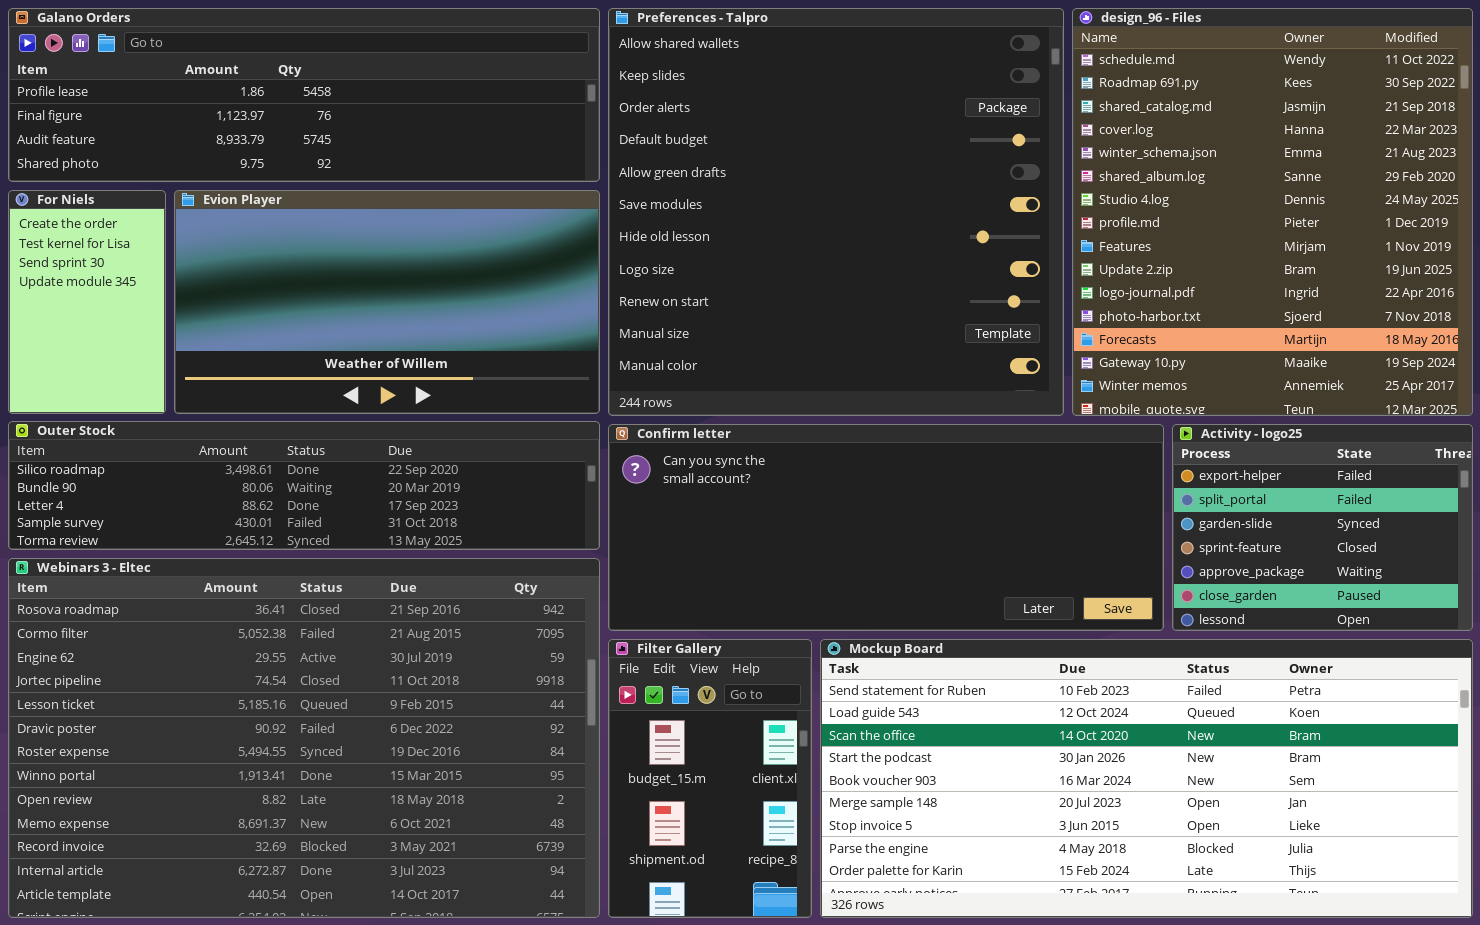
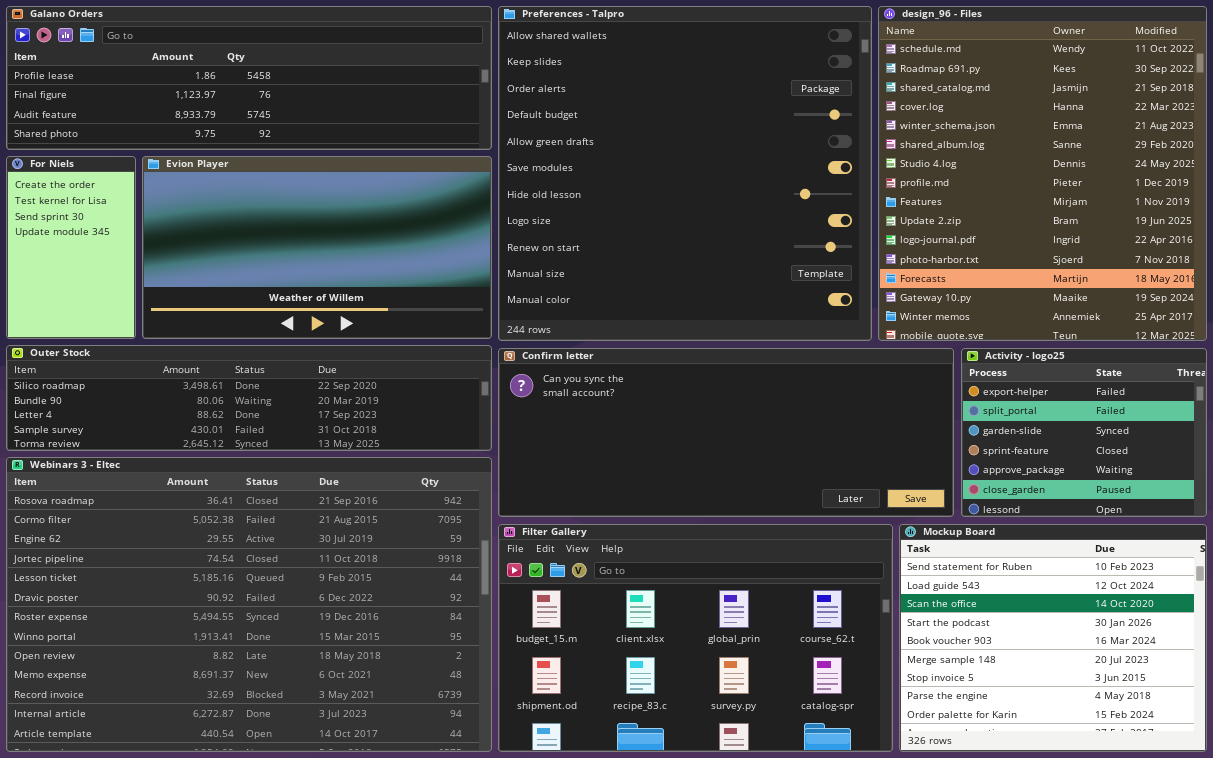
Filter Gallery: [608,639,812,918] -> [498,524,893,752], resized
Mockup Board: [820,639,1473,918] -> [899,524,1207,752], resized

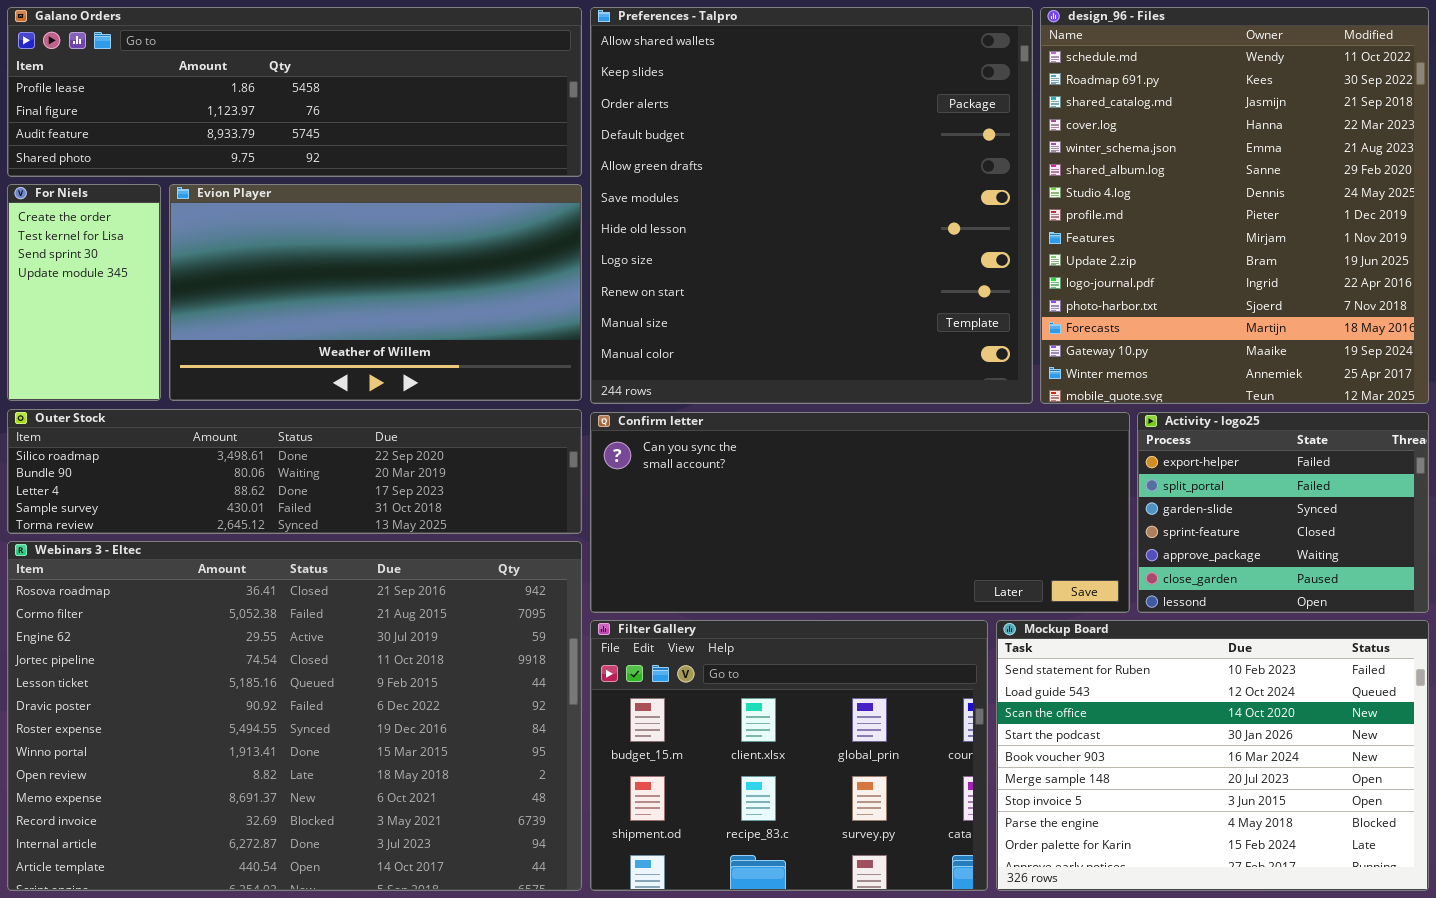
Filter Gallery: [498,524,893,752] -> [590,620,988,891], resized
Mockup Board: [899,524,1207,752] -> [996,620,1429,891], resized

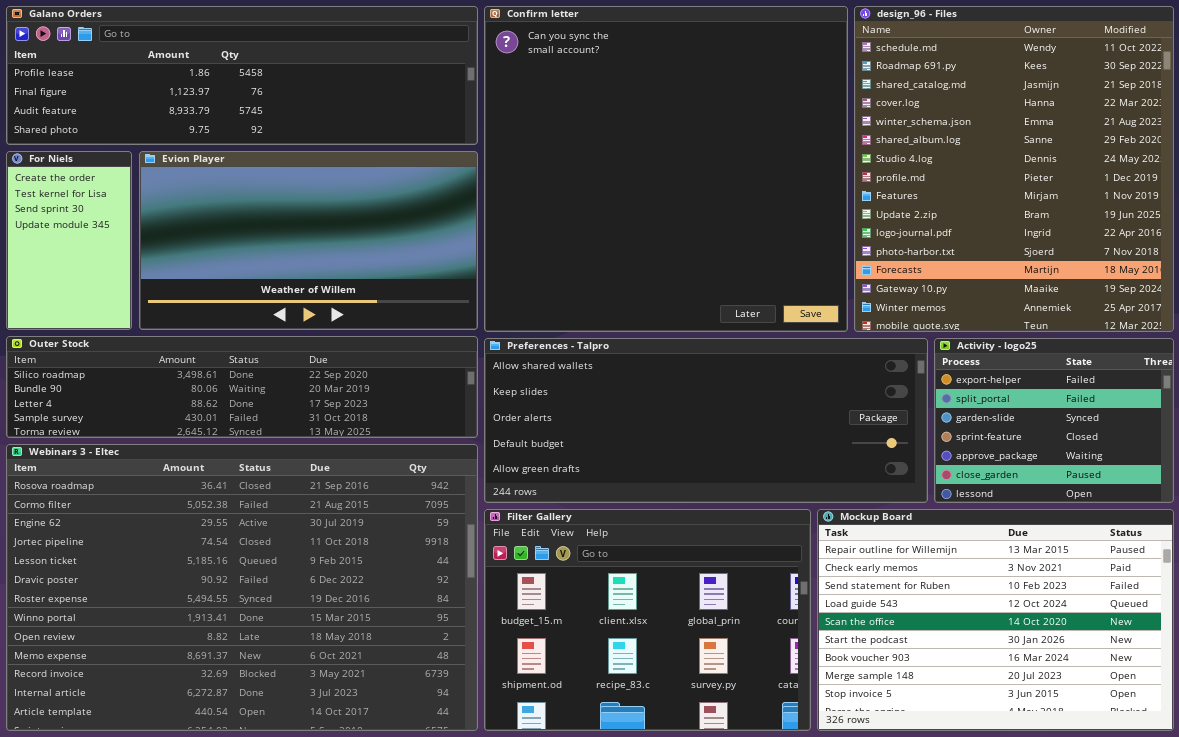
Preferences - Talpro: [590,7,1033,404] -> [484,338,928,503], moved, resized
Confirm letter: [590,412,1130,613] -> [484,6,848,332], moved, resized
Mockup Board: [996,620,1429,891] -> [817,509,1174,731], scrolled up 2 rows

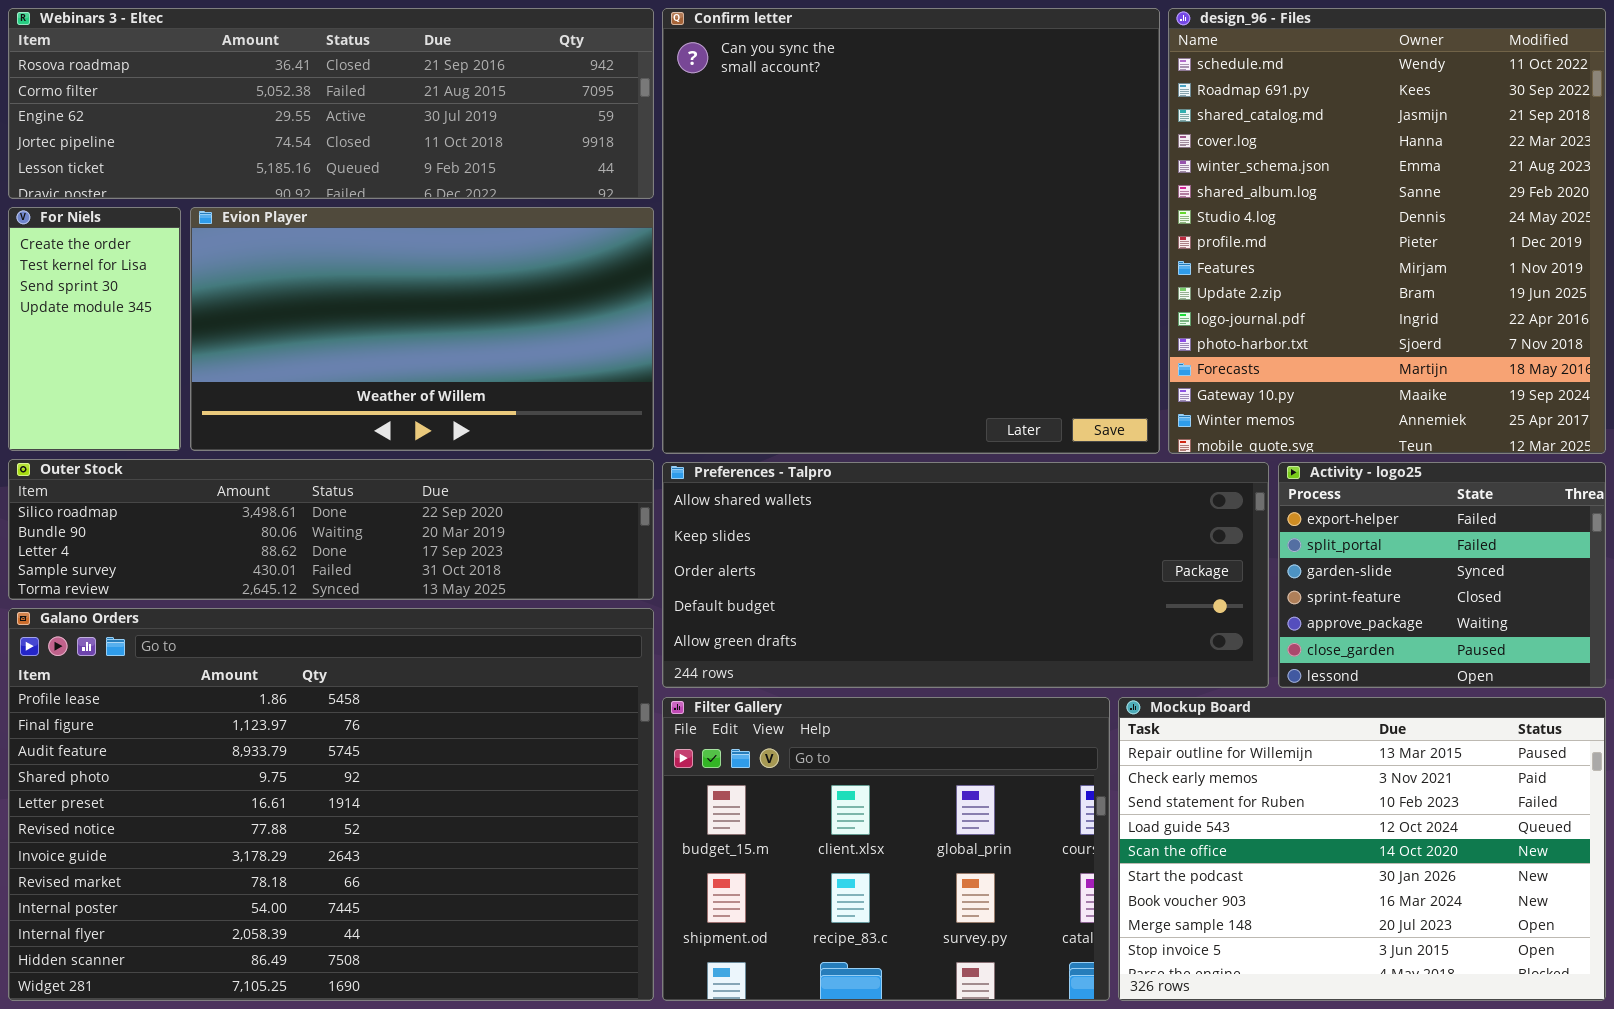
Galano Orders: [6,6,478,145] -> [8,608,654,1001], moved, resized
Webinars 3 - Eltec: [6,444,478,731] -> [8,8,654,199], moved, resized

